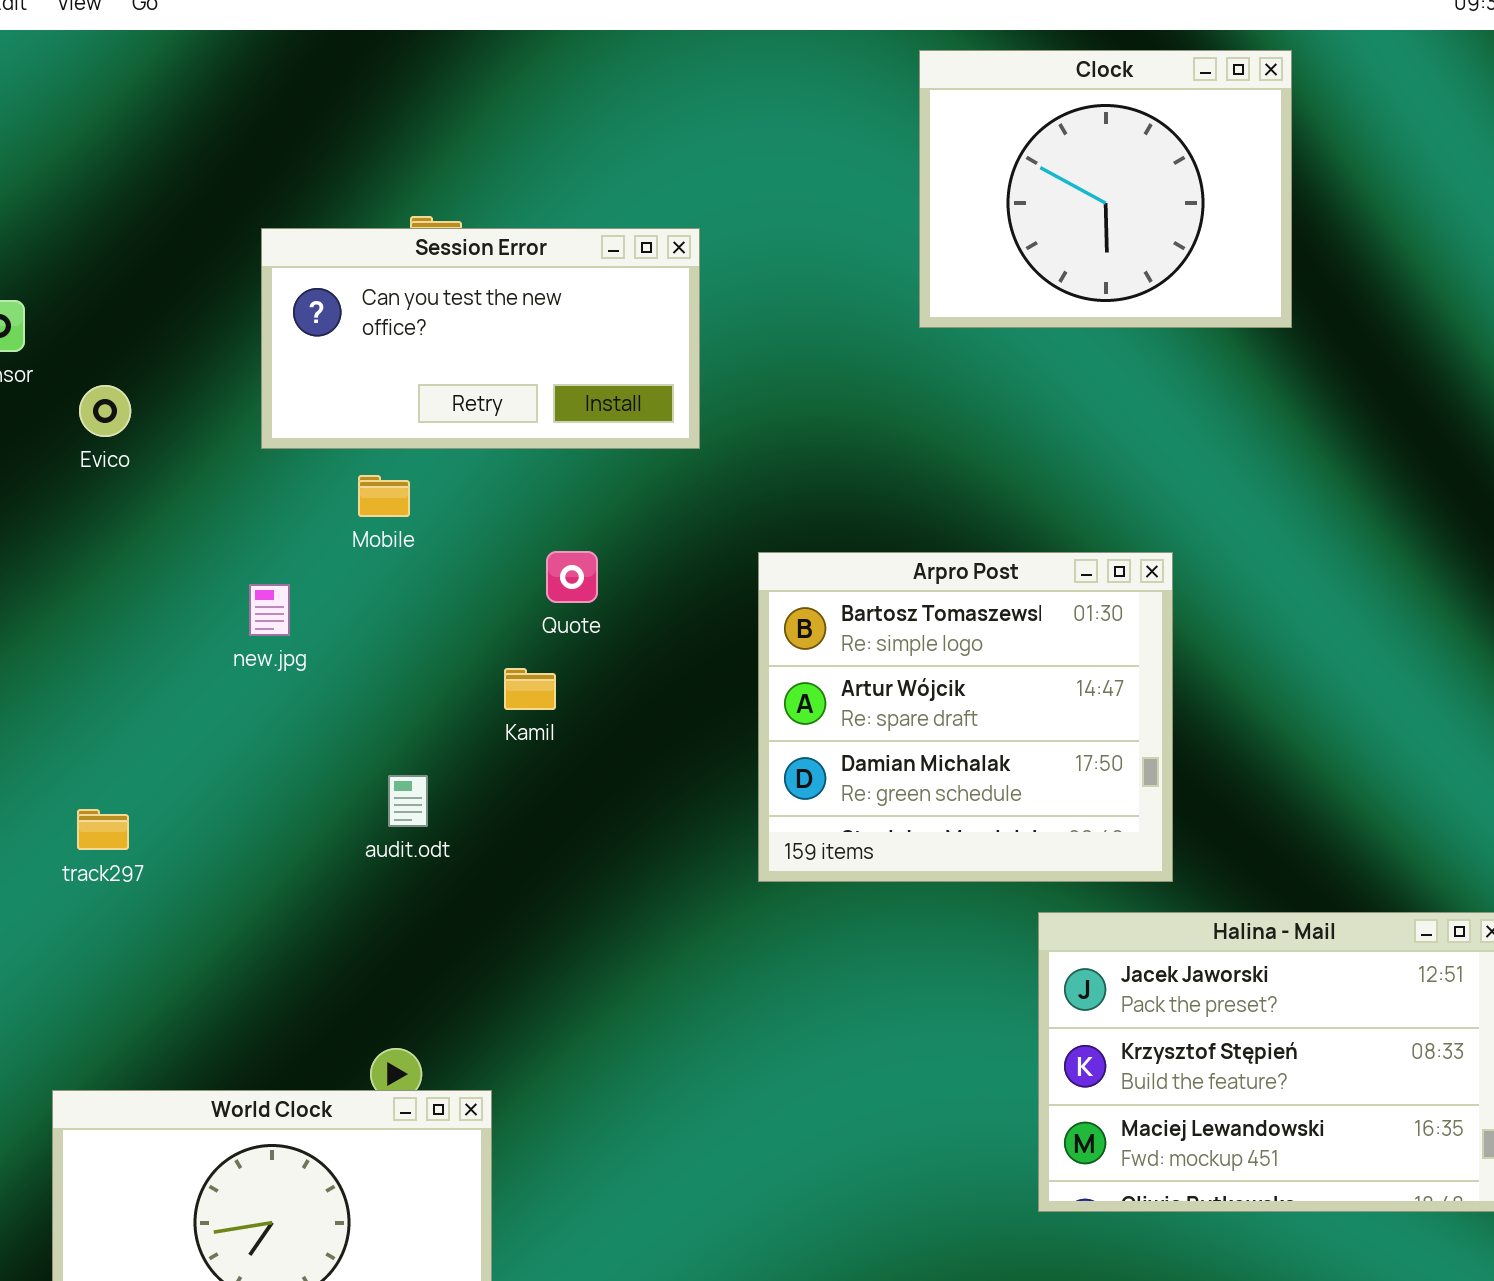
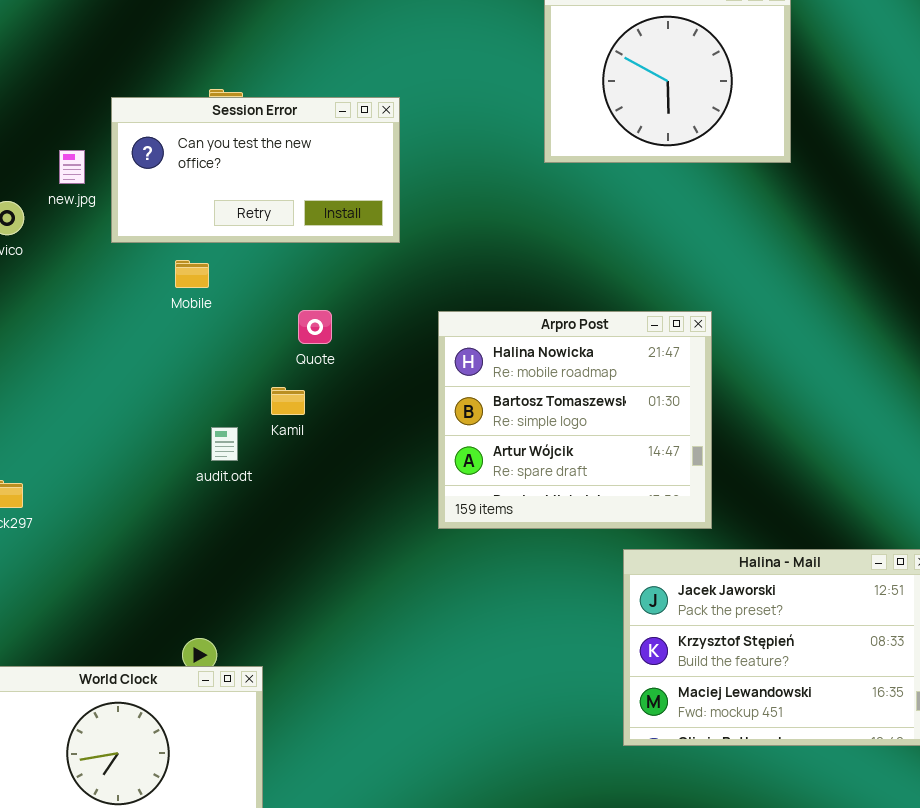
Arpro Post: [758,552,1173,882] -> [438,311,712,529], scrolled up 1 row
new.jpg: [249,584,290,636] -> [59,150,85,184], moved
audit.odt: [388,775,428,827] -> [211,427,238,461], moved

